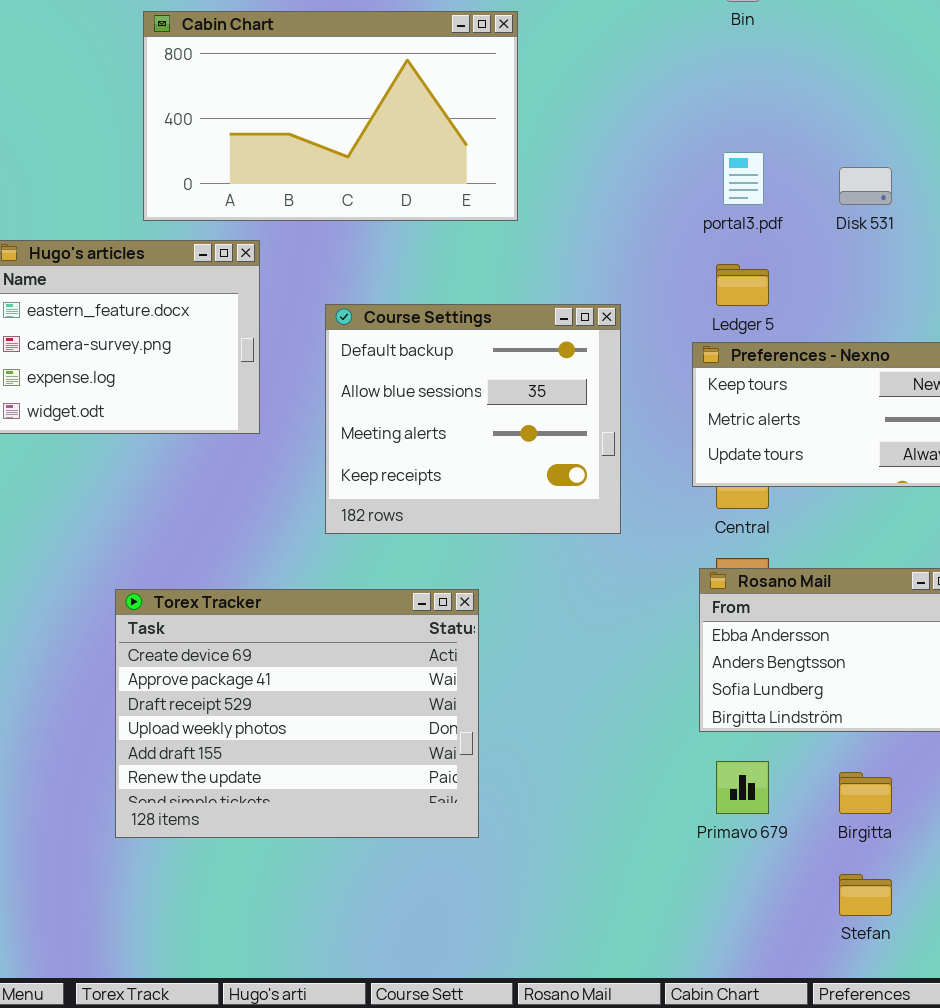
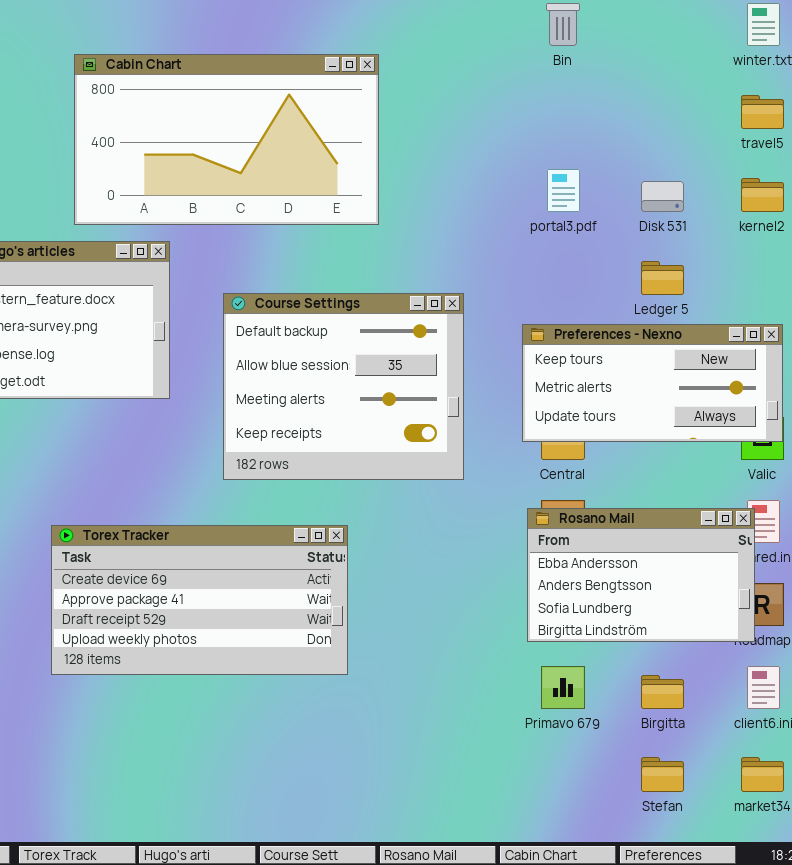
Ledger 5: [716,264,769,306] -> [641,261,684,295], moved
Torex Tracker: [115,589,479,838] -> [51,525,348,675], resized

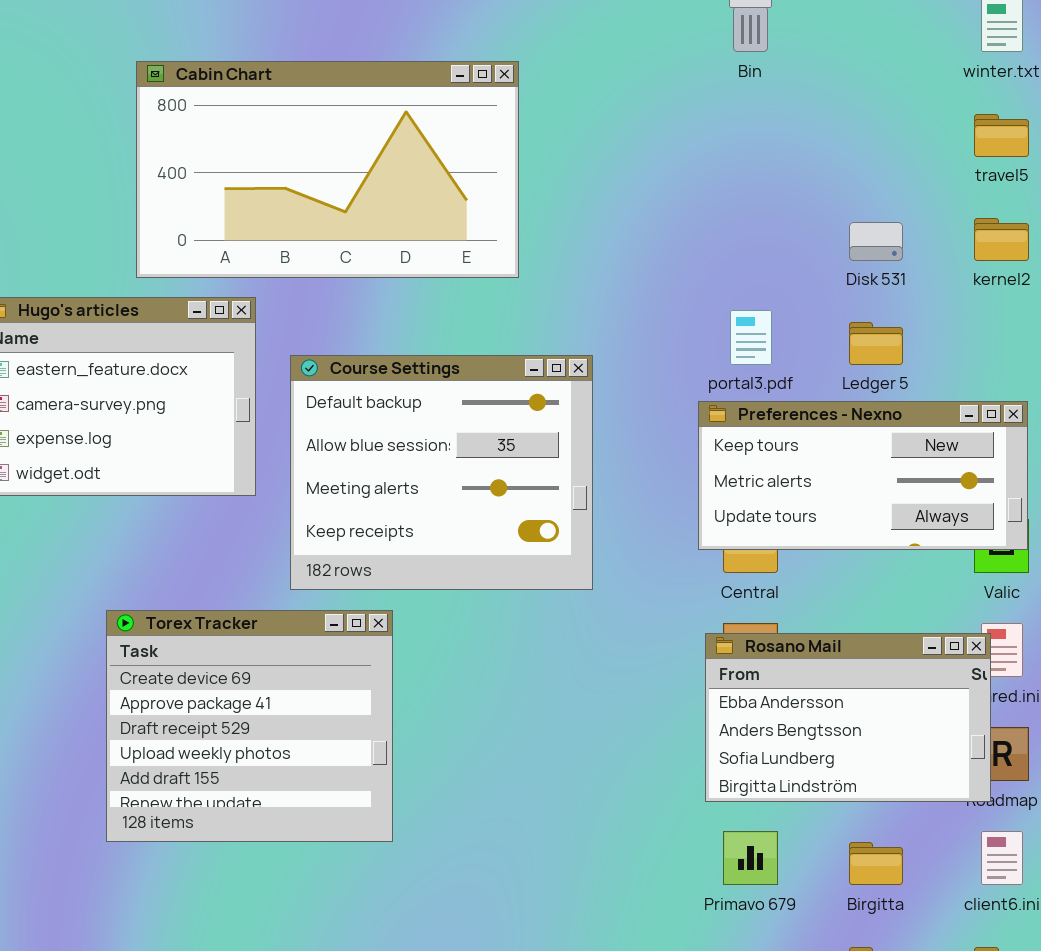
portal3.pdf: [547,169,580,212] -> [730,310,772,365], moved
Course Settings: [223,293,464,480] -> [290,355,593,590], moved
Torex Tracker: [51,525,348,675] -> [106,610,393,842], resized

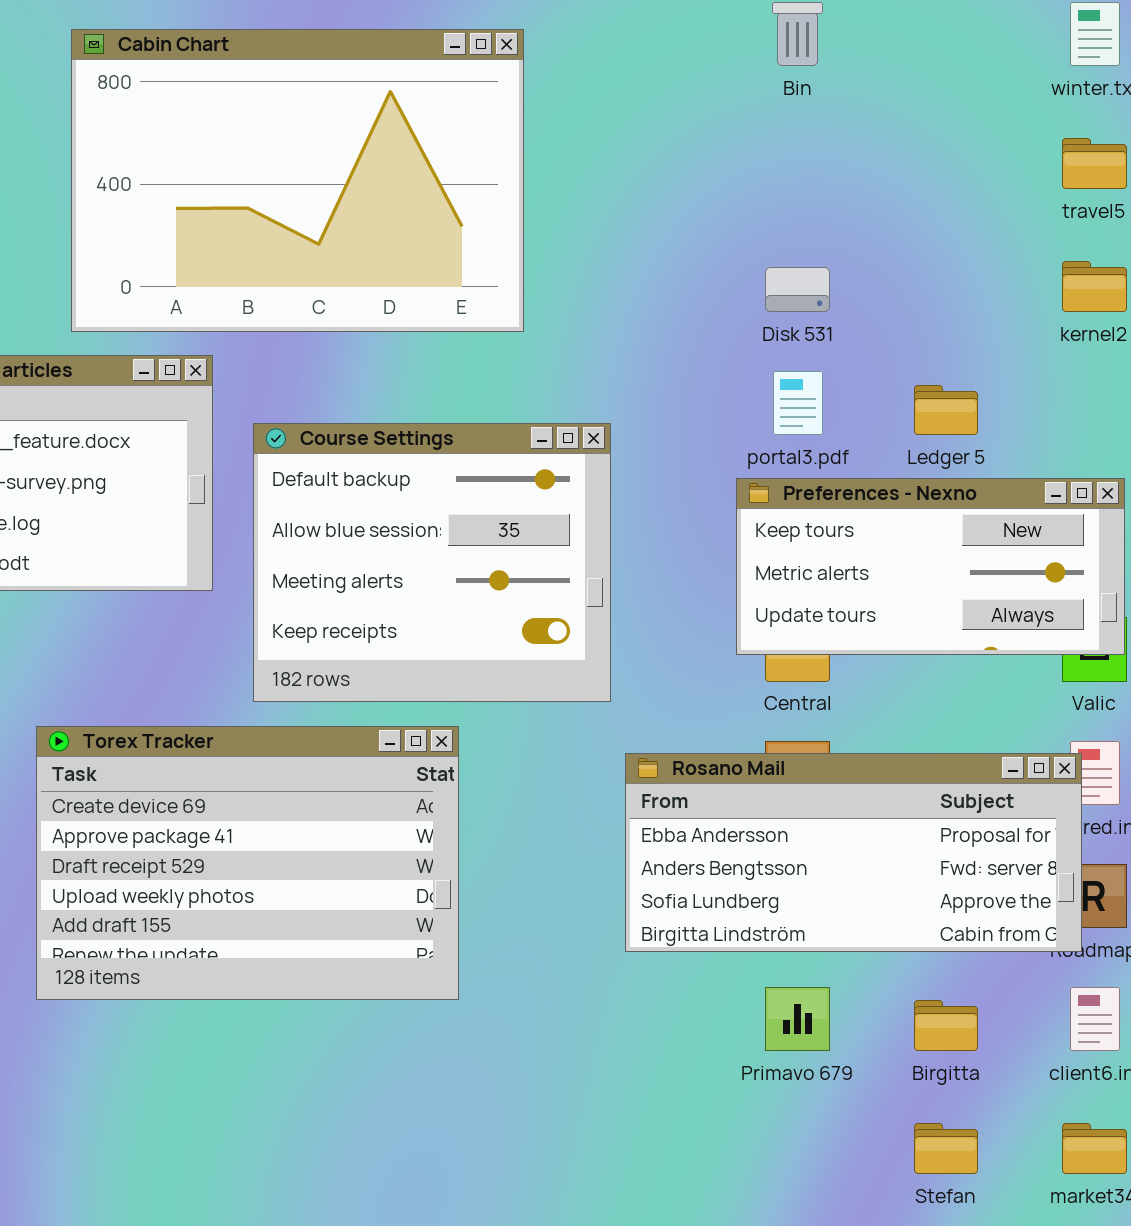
Cabin Chart: [136,61,519,278] -> [71,29,524,332], resized
Disk 531: [849,222,903,261] -> [765,267,830,312], moved
Torex Tracker: [106,610,393,842] -> [36,726,459,1000], resized
Rosano Mail: [705,633,991,802] -> [625,753,1082,952], resized

